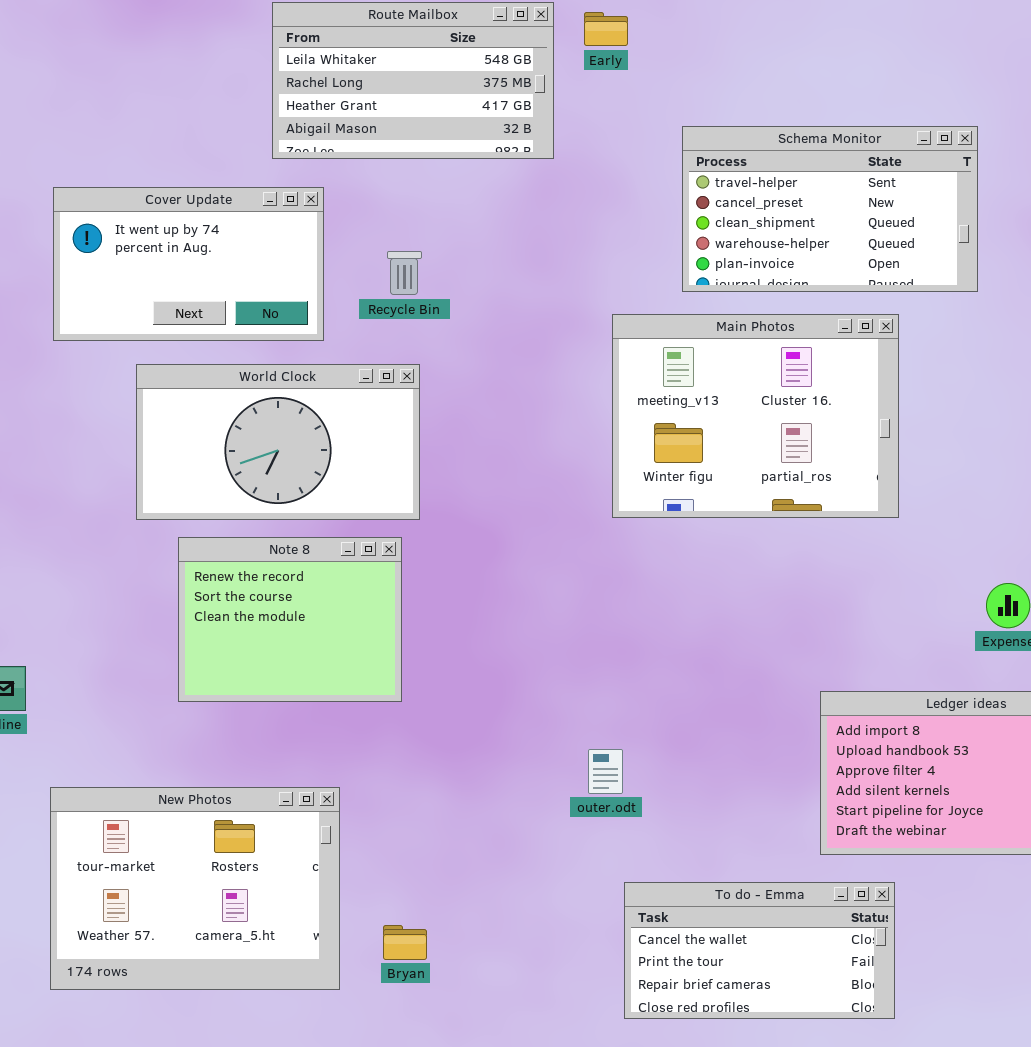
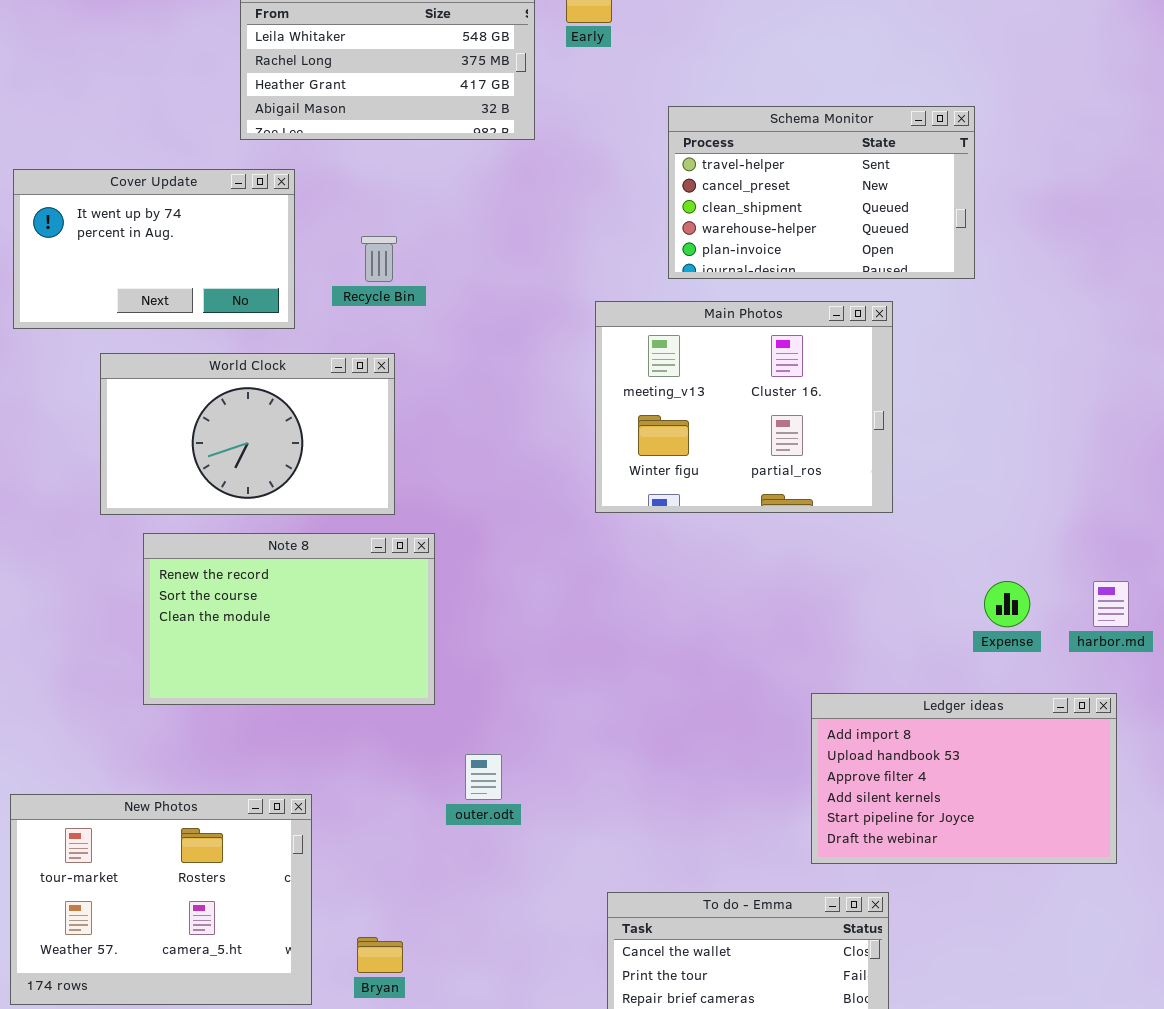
Note 8: [178,537,402,702] -> [143,533,435,705], resized
outer.odt: [588,749,623,794] -> [465,754,502,800], moved

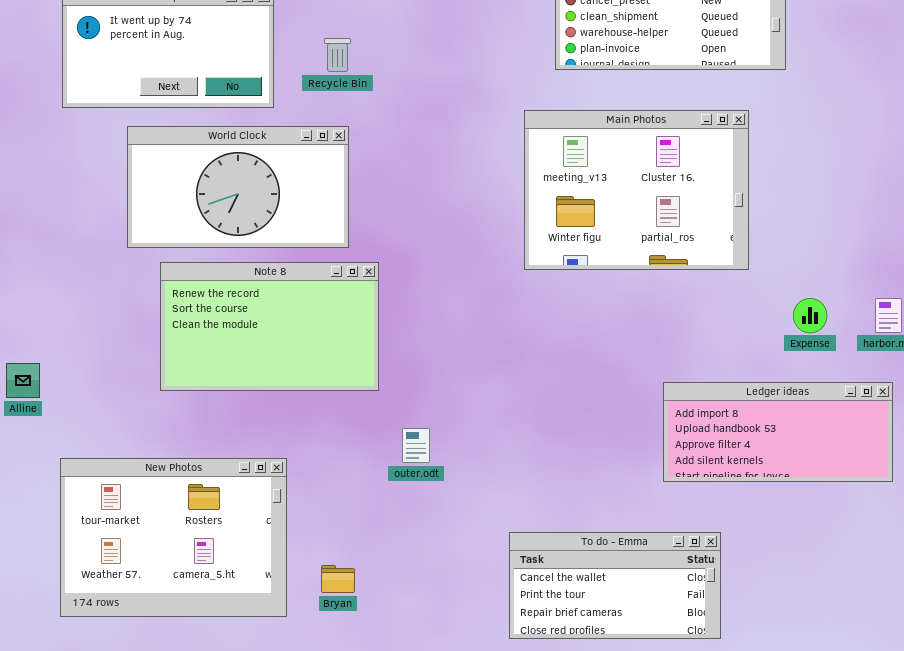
Main Photos: [595,301,893,513] -> [524,110,749,270], moved
Ledger ideas: [811,693,1117,864] -> [663,382,893,482], resized

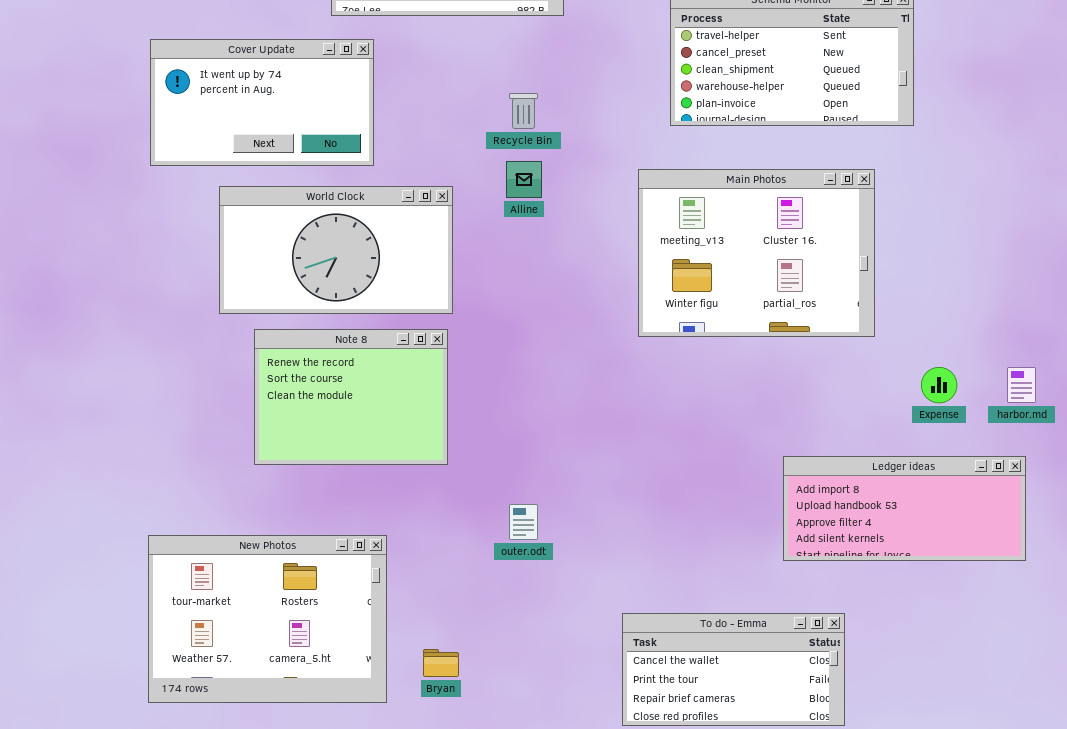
Recycle Bin: [324,38,351,72] -> [509,93,538,129], moved
Note 8: [160,262,379,391] -> [254,329,448,465], resized
Alline: [6,363,40,398] -> [506,161,542,198], moved

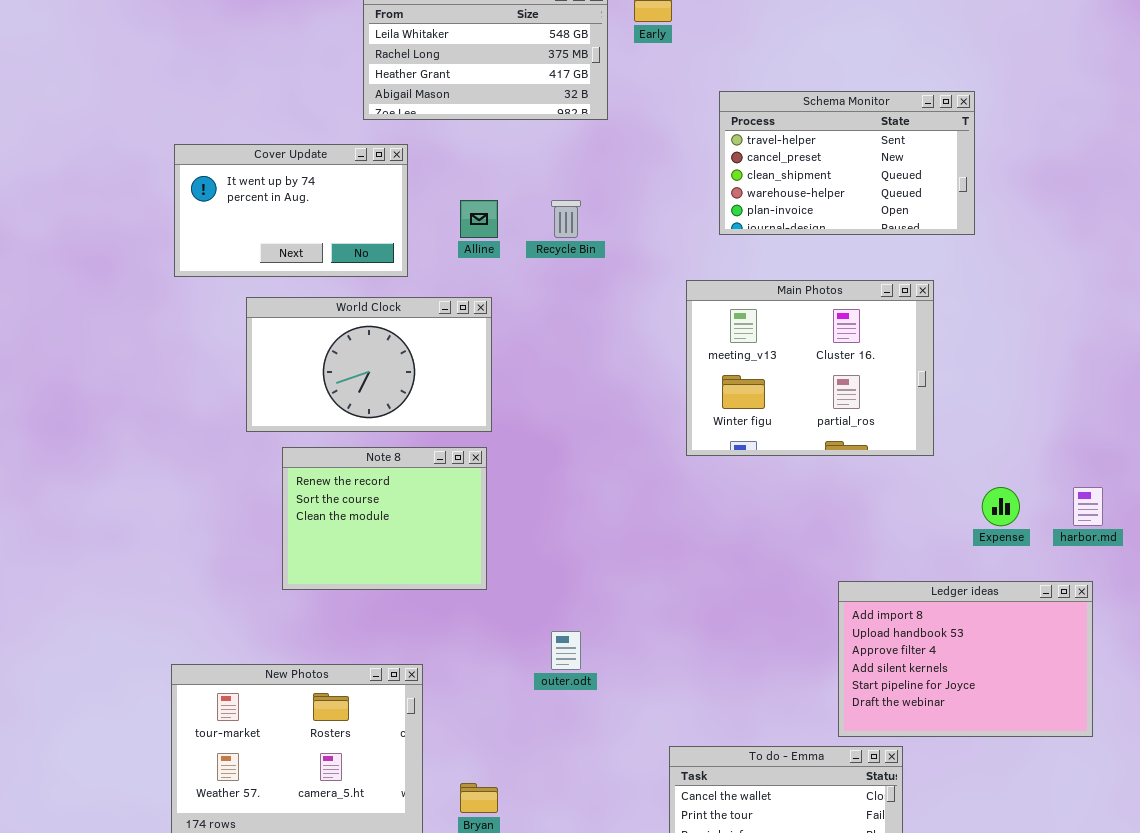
Alline: [506,161,542,198] -> [460,200,498,238], moved
Ledger ideas: [783,456,1026,561] -> [838,581,1093,737], resized

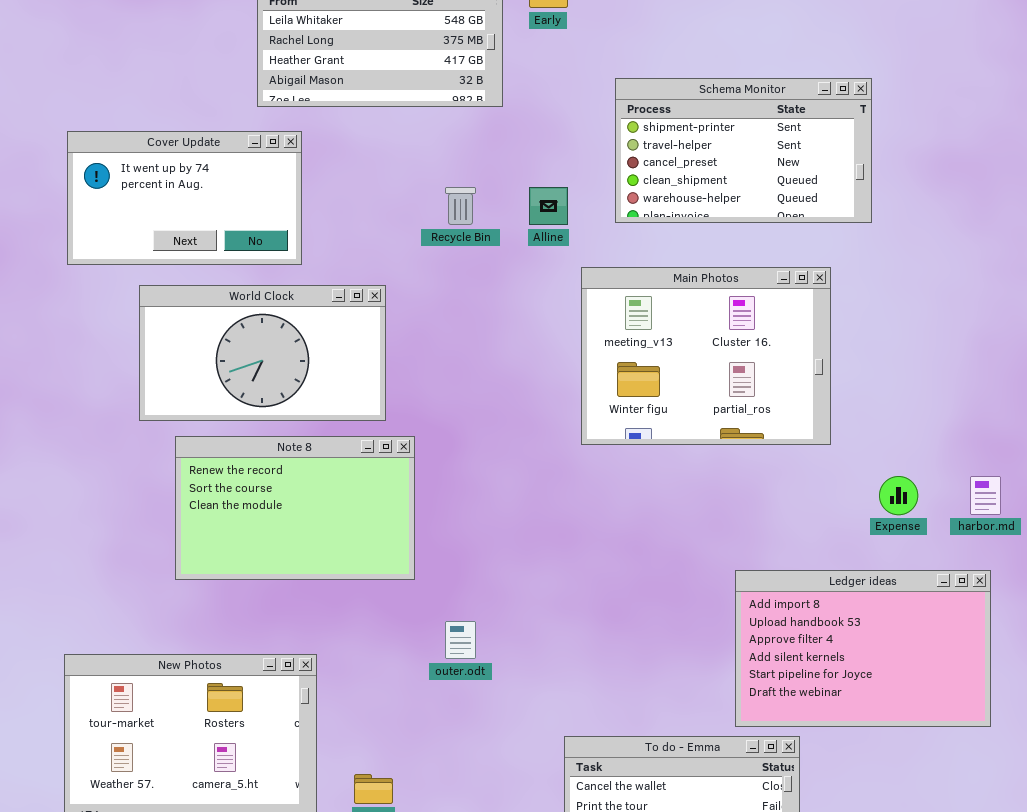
Schema Monitor: [719,91,975,235] -> [615,78,872,223], scrolled up 1 row
Alline: [460,200,498,238] -> [529,187,568,225], moved
Note 8: [282,447,487,590] -> [175,436,415,580], resized

